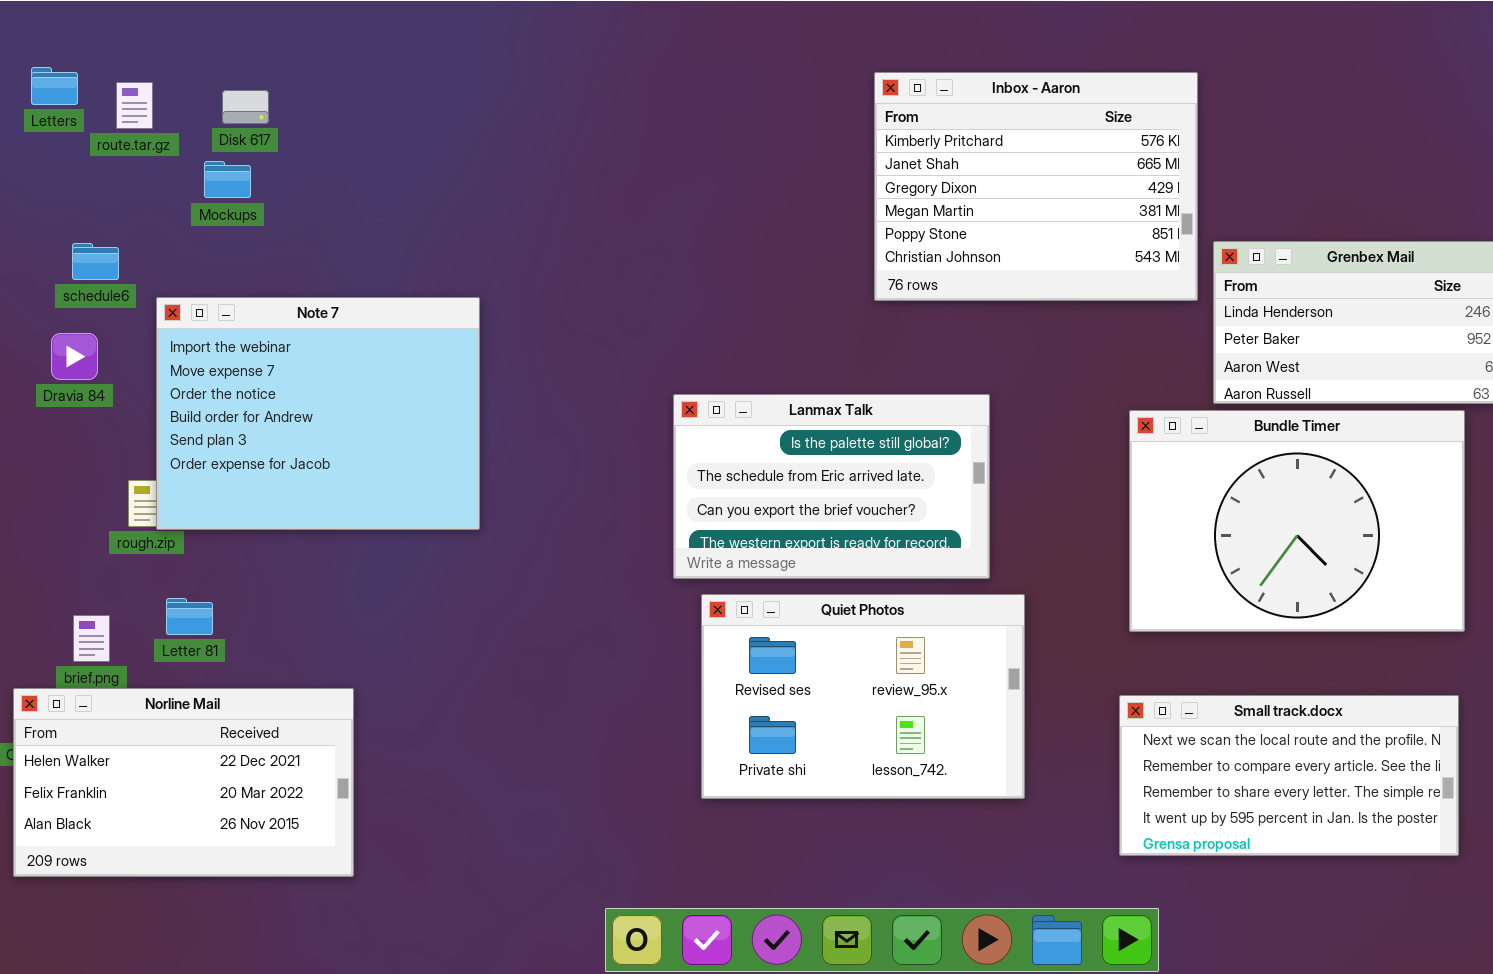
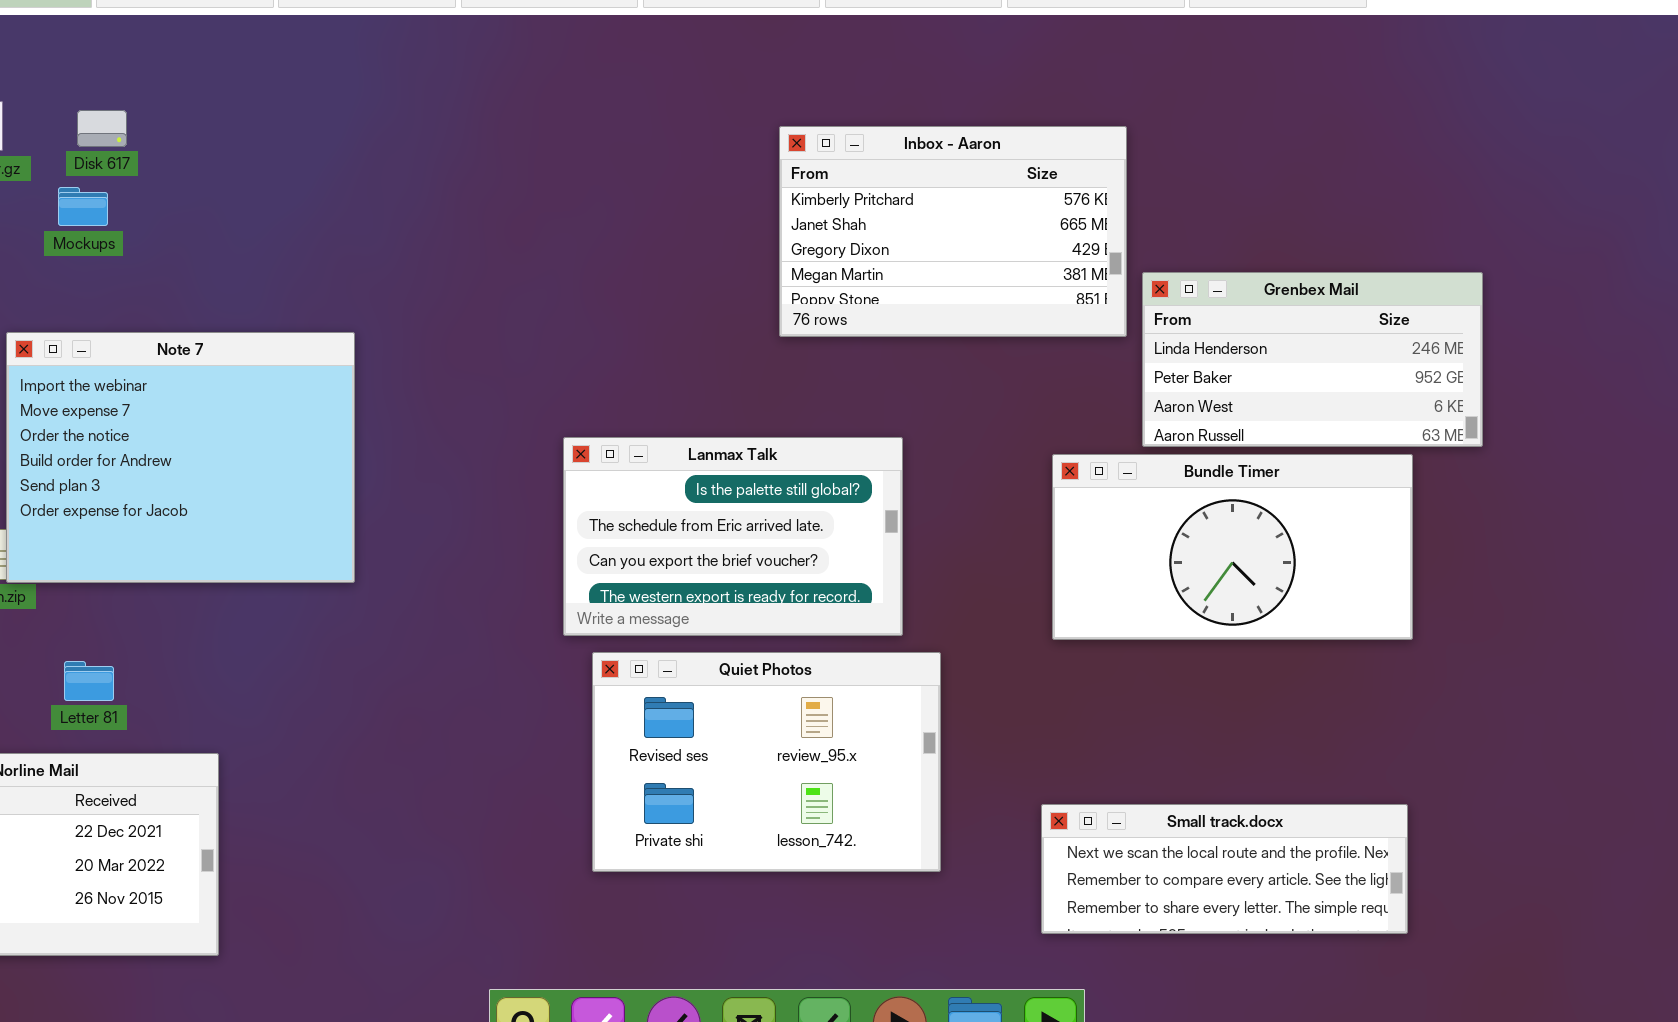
Inbox - Aaron: [874,72,1198,301] -> [779,126,1127,337], resized
Bundle Timer: [1129,410,1465,632] -> [1052,454,1413,640], resized
Letter 81: [166,598,213,635] -> [64,661,114,701], moved
Small track.docx: [1119,695,1459,856] -> [1041,804,1408,934], resized

